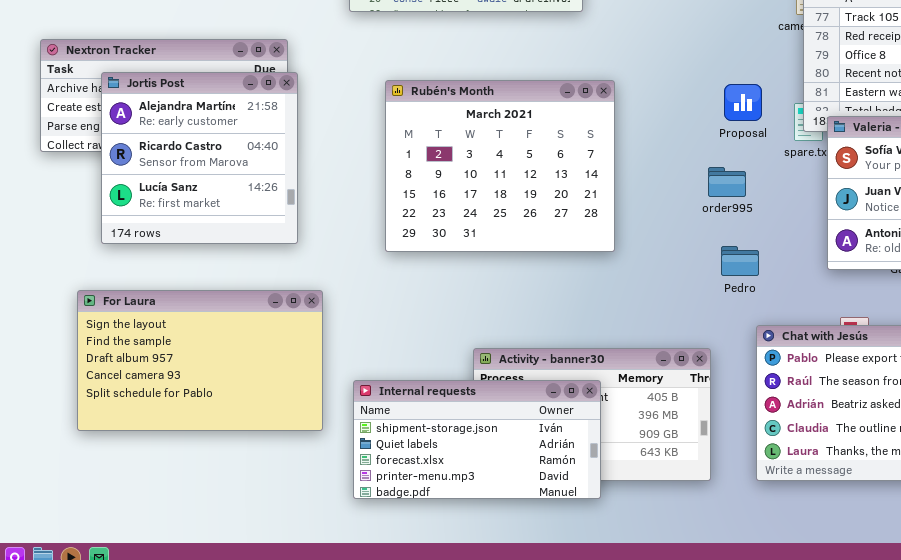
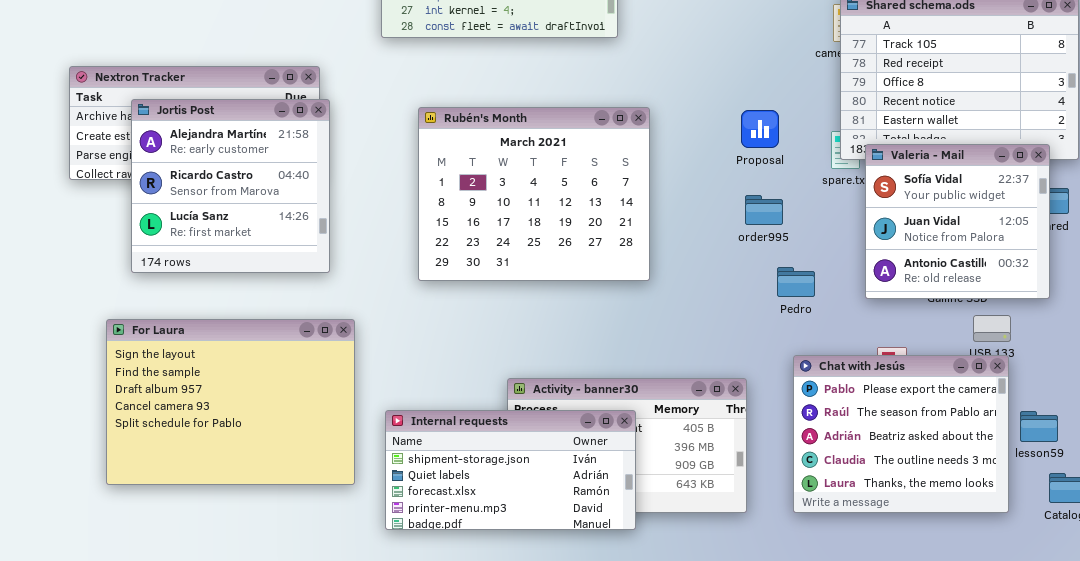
Proposal: [724,84,762,121] -> [741,110,779,148], moved
Pedro: [721,246,759,276] -> [777,267,815,297], moved
For Laura: [77,290,323,431] -> [106,319,355,485], resized

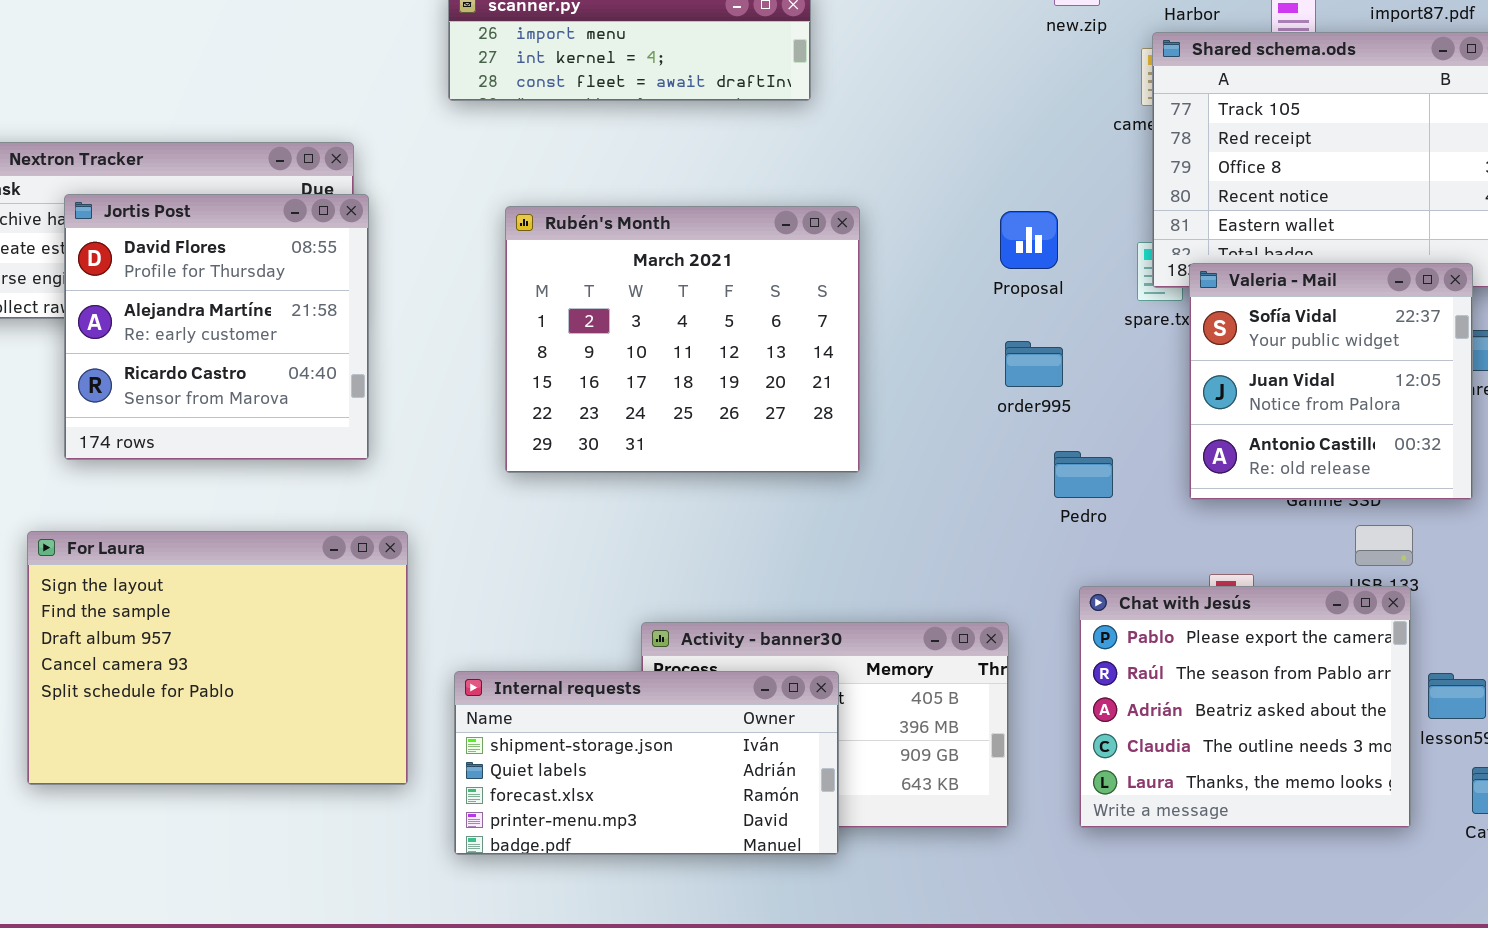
Jortis Post: [131,99,330,273] -> [64,194,369,460], scrolled up 1 row

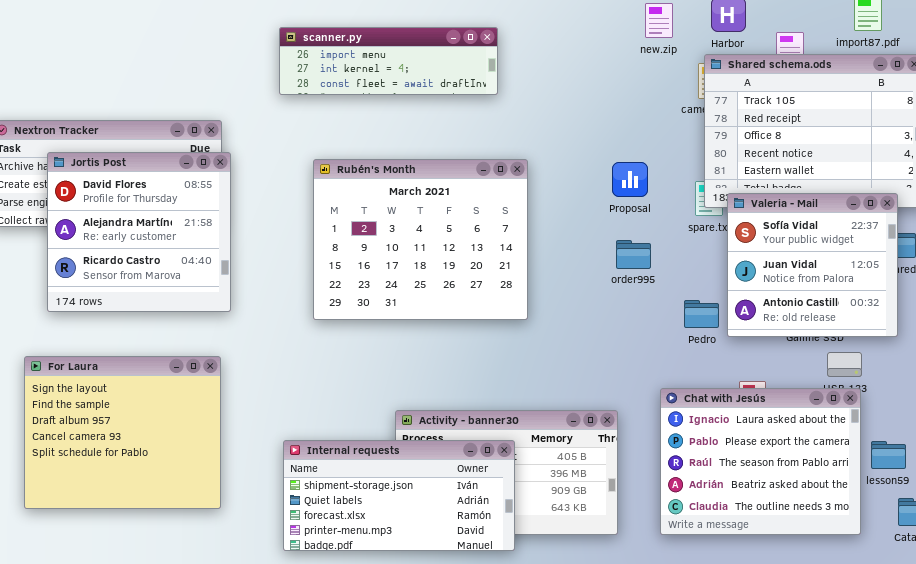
Pedro: [1054,451,1113,498] -> [684,300,719,328], moved
For Laura: [27,531,408,785] -> [24,356,221,509], resized
Chat with Jesús: [1079,586,1411,828] -> [660,388,861,535], scrolled up 1 row

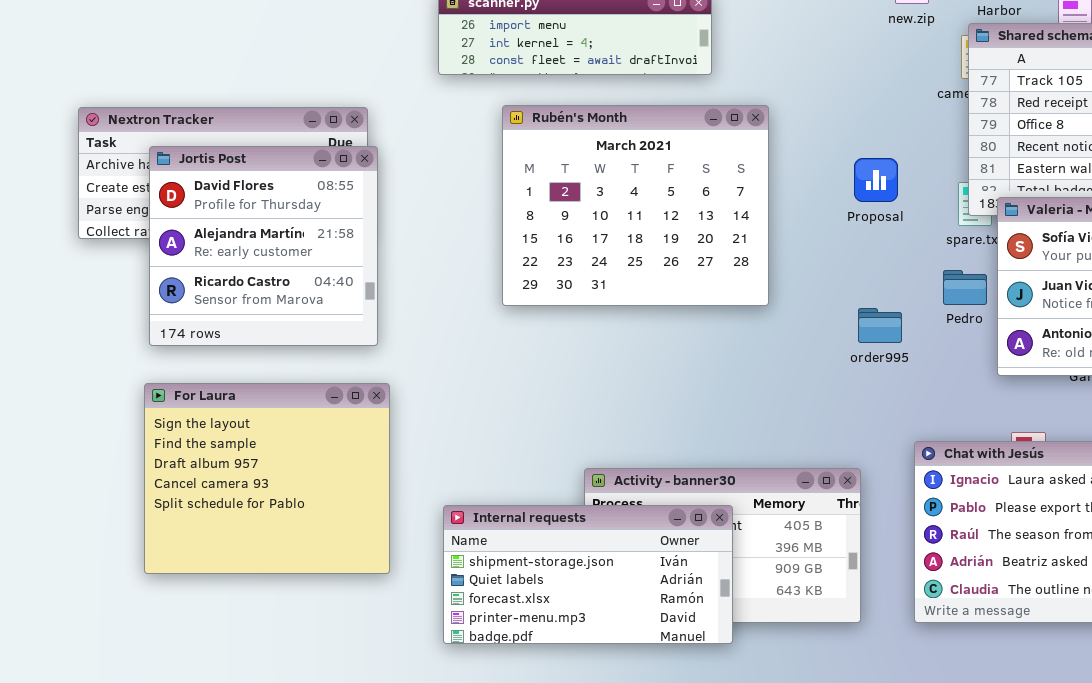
Rubén's Month: [313,159,528,320] -> [502,105,769,306], moved
order995: [616,240,651,269] -> [858,308,902,343], moved
Pedro: [684,300,719,328] -> [943,270,987,305], moved
For Laura: [24,356,221,509] -> [144,383,390,574], moved

